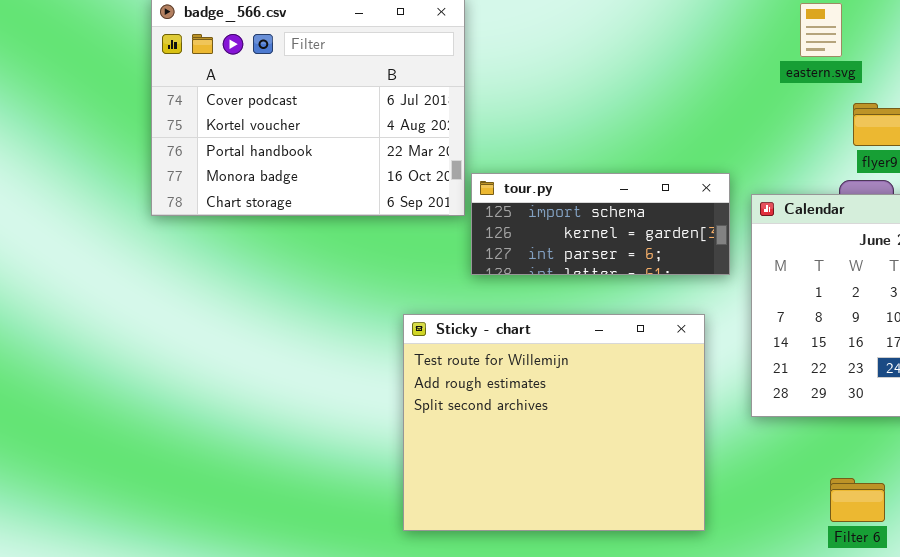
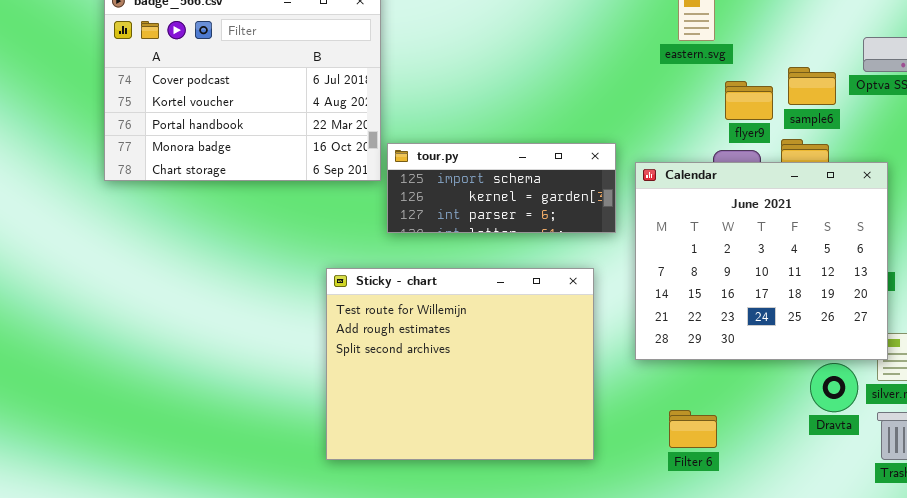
Filter 6: [830,478,885,522] -> [669,410,717,448], moved

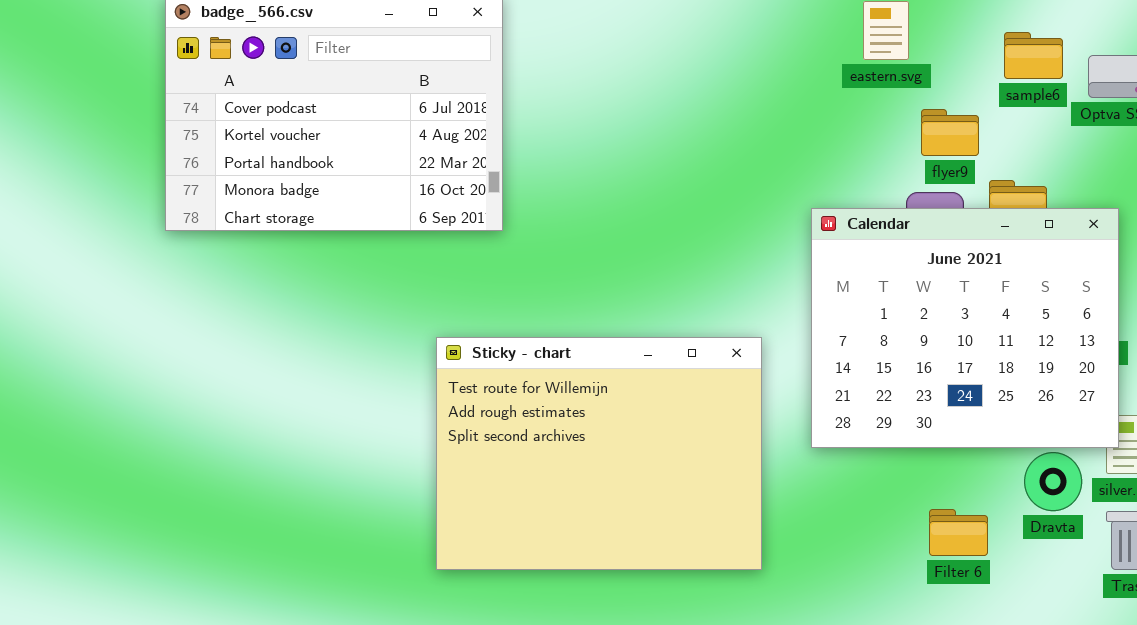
sample6: [788,67,836,105] -> [1004,32,1063,79], moved
tour.py: [387,143,616,233] -> none, closed
Filter 6: [669,410,717,448] -> [929,509,988,556], moved

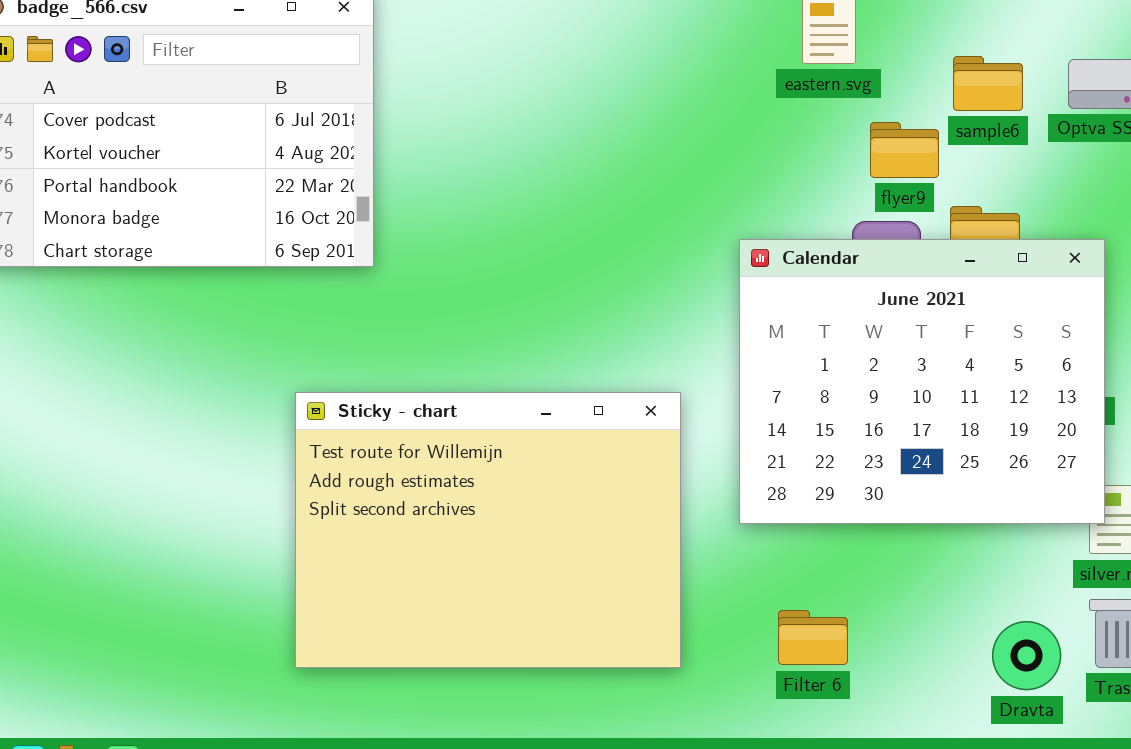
sample6: [1004,32,1063,79] -> [953,56,1023,111], moved
Dravta: [1024,452,1082,511] -> [992,621,1061,690], moved
Filter 6: [929,509,988,556] -> [778,610,848,665], moved

